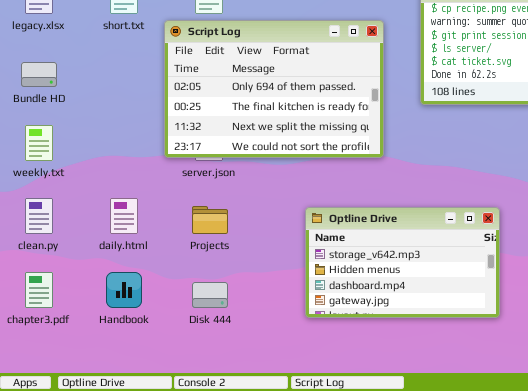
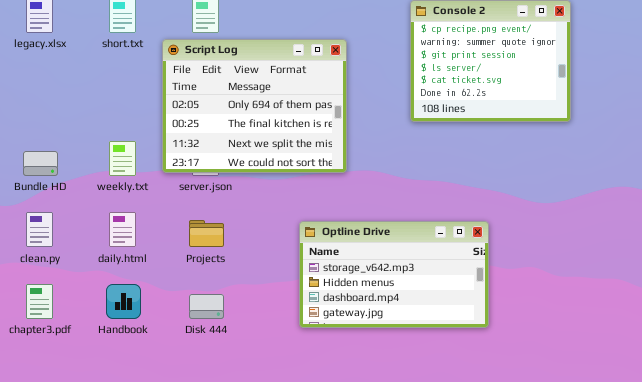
Script Log: [164,20,384,158] -> [162,39,347,173], resized
Bundle HD: [21,62,57,87] -> [23,151,58,176], moved
weekly.txt: [25,125,53,161] -> [109,141,136,176], moved

